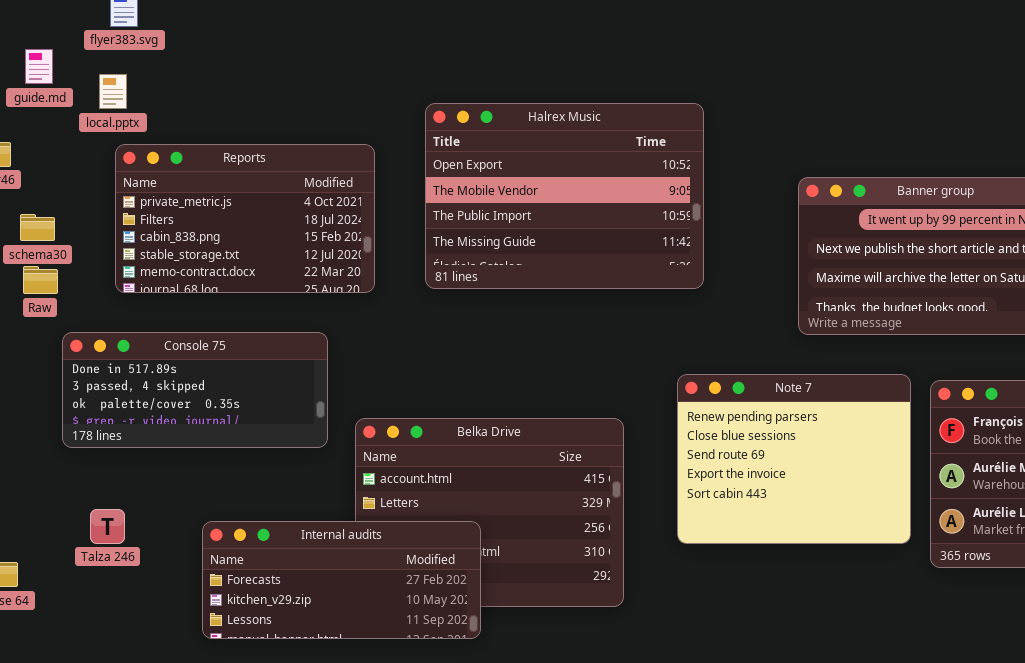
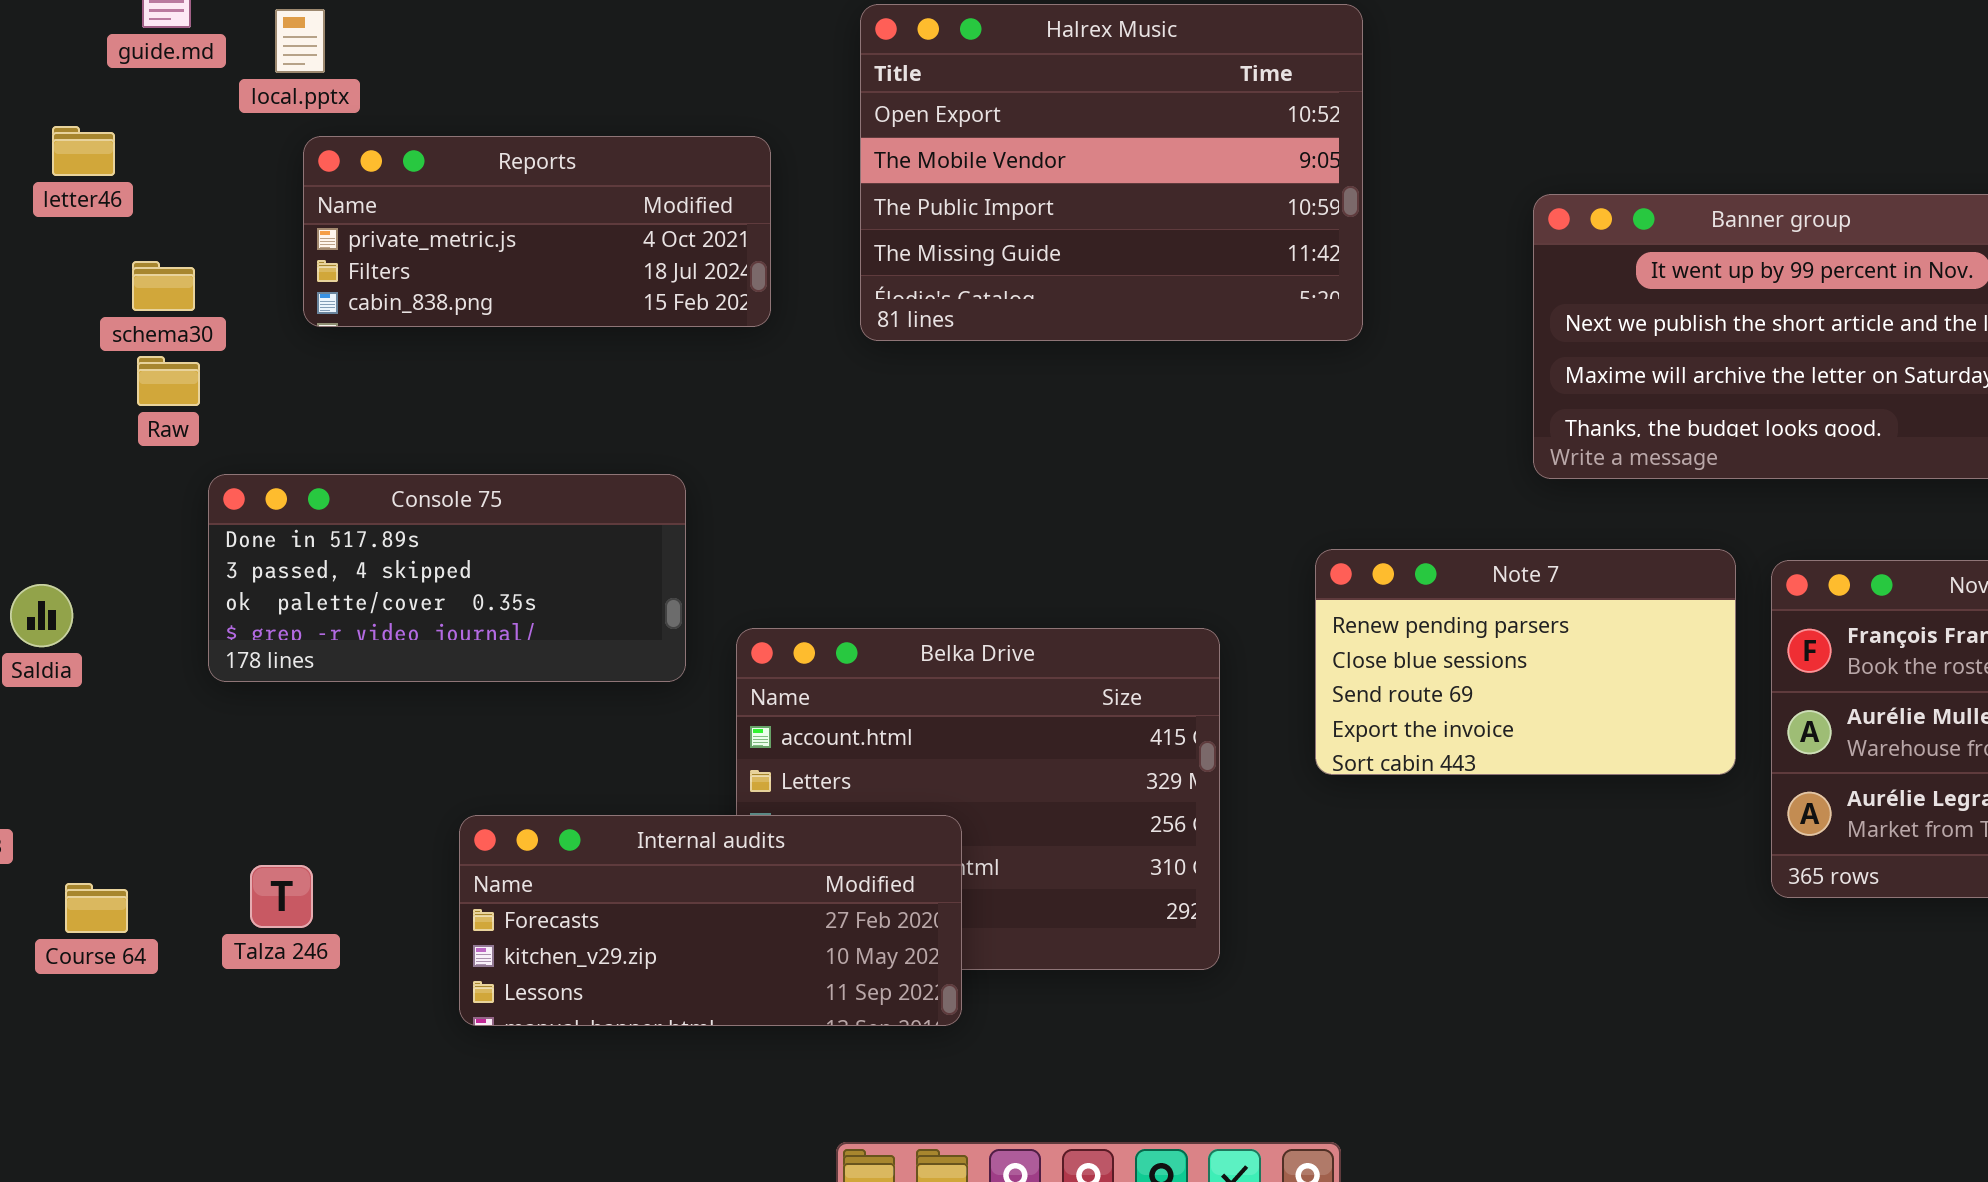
Halrex Music: [425,103,704,289] -> [860,4,1363,341], moved
Reports: [115,144,375,293] -> [303,136,771,327], resized
Note 7: [677,374,911,544] -> [1315,549,1736,775], resized
Talza 246: [90,509,125,544] -> [250,865,313,928], moved

